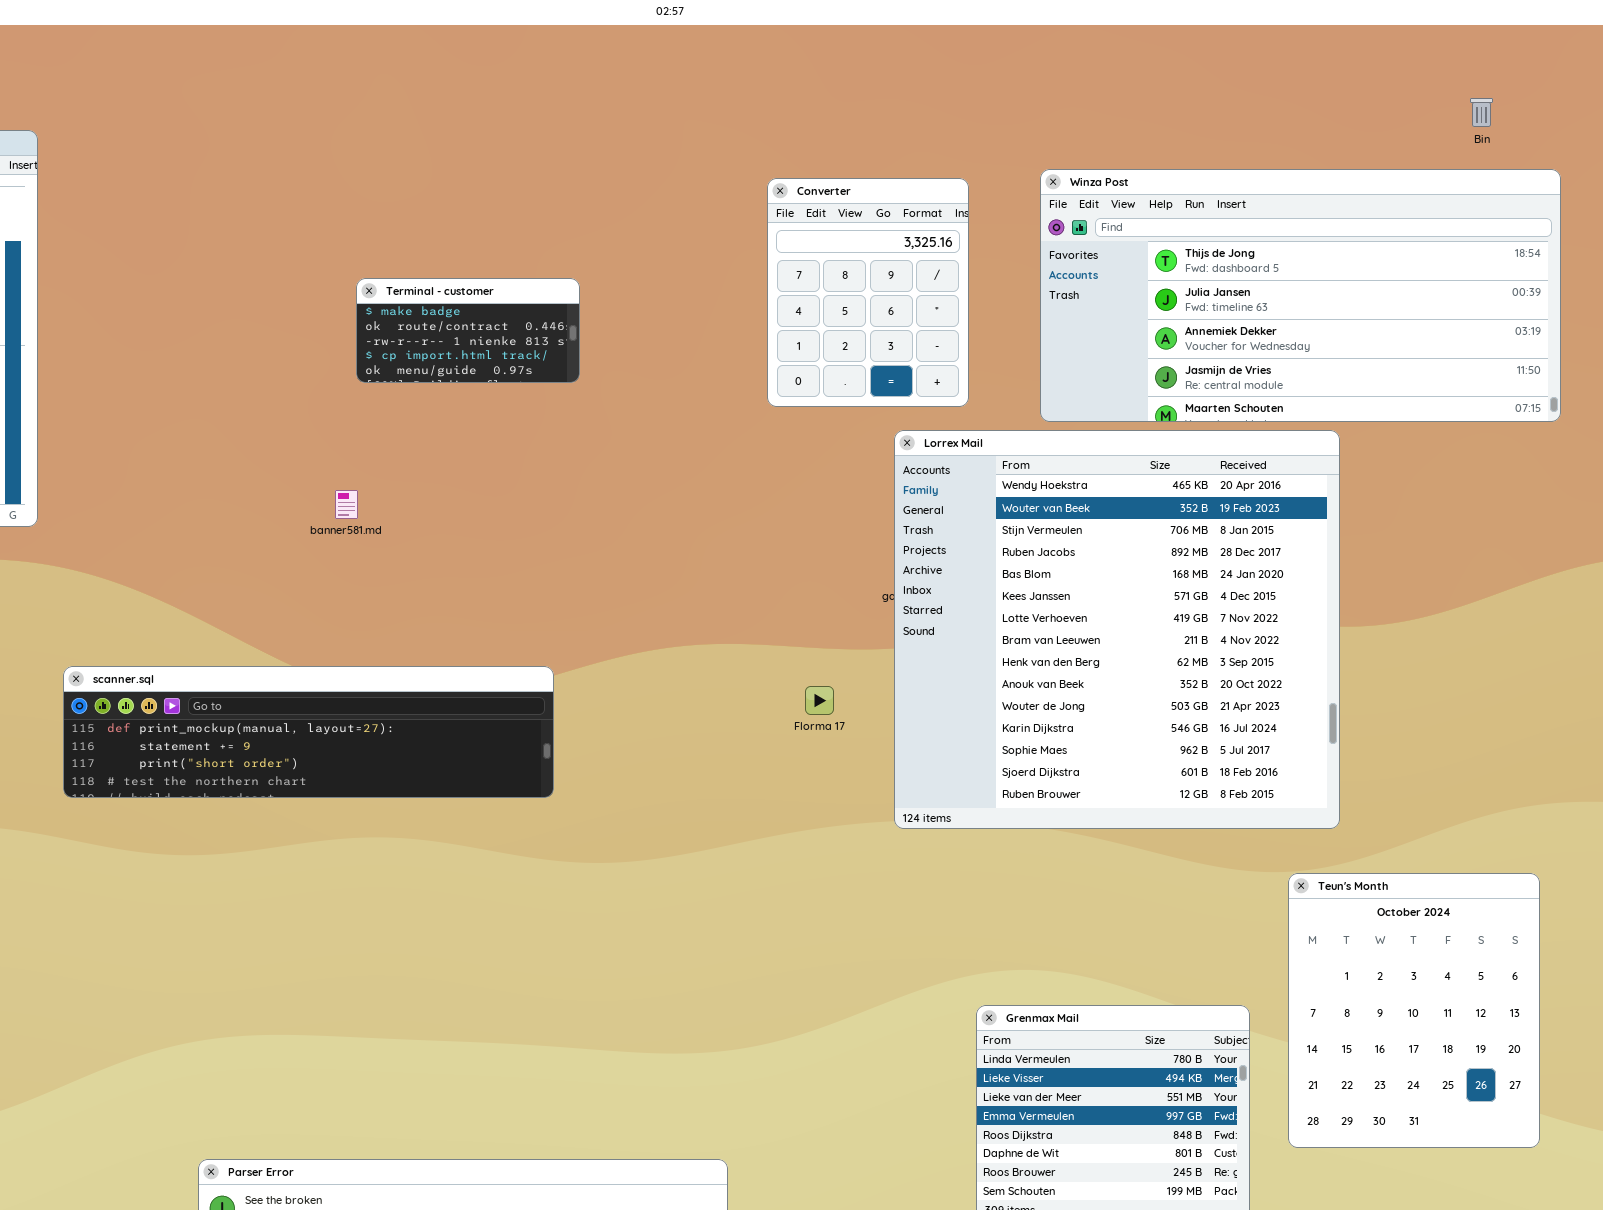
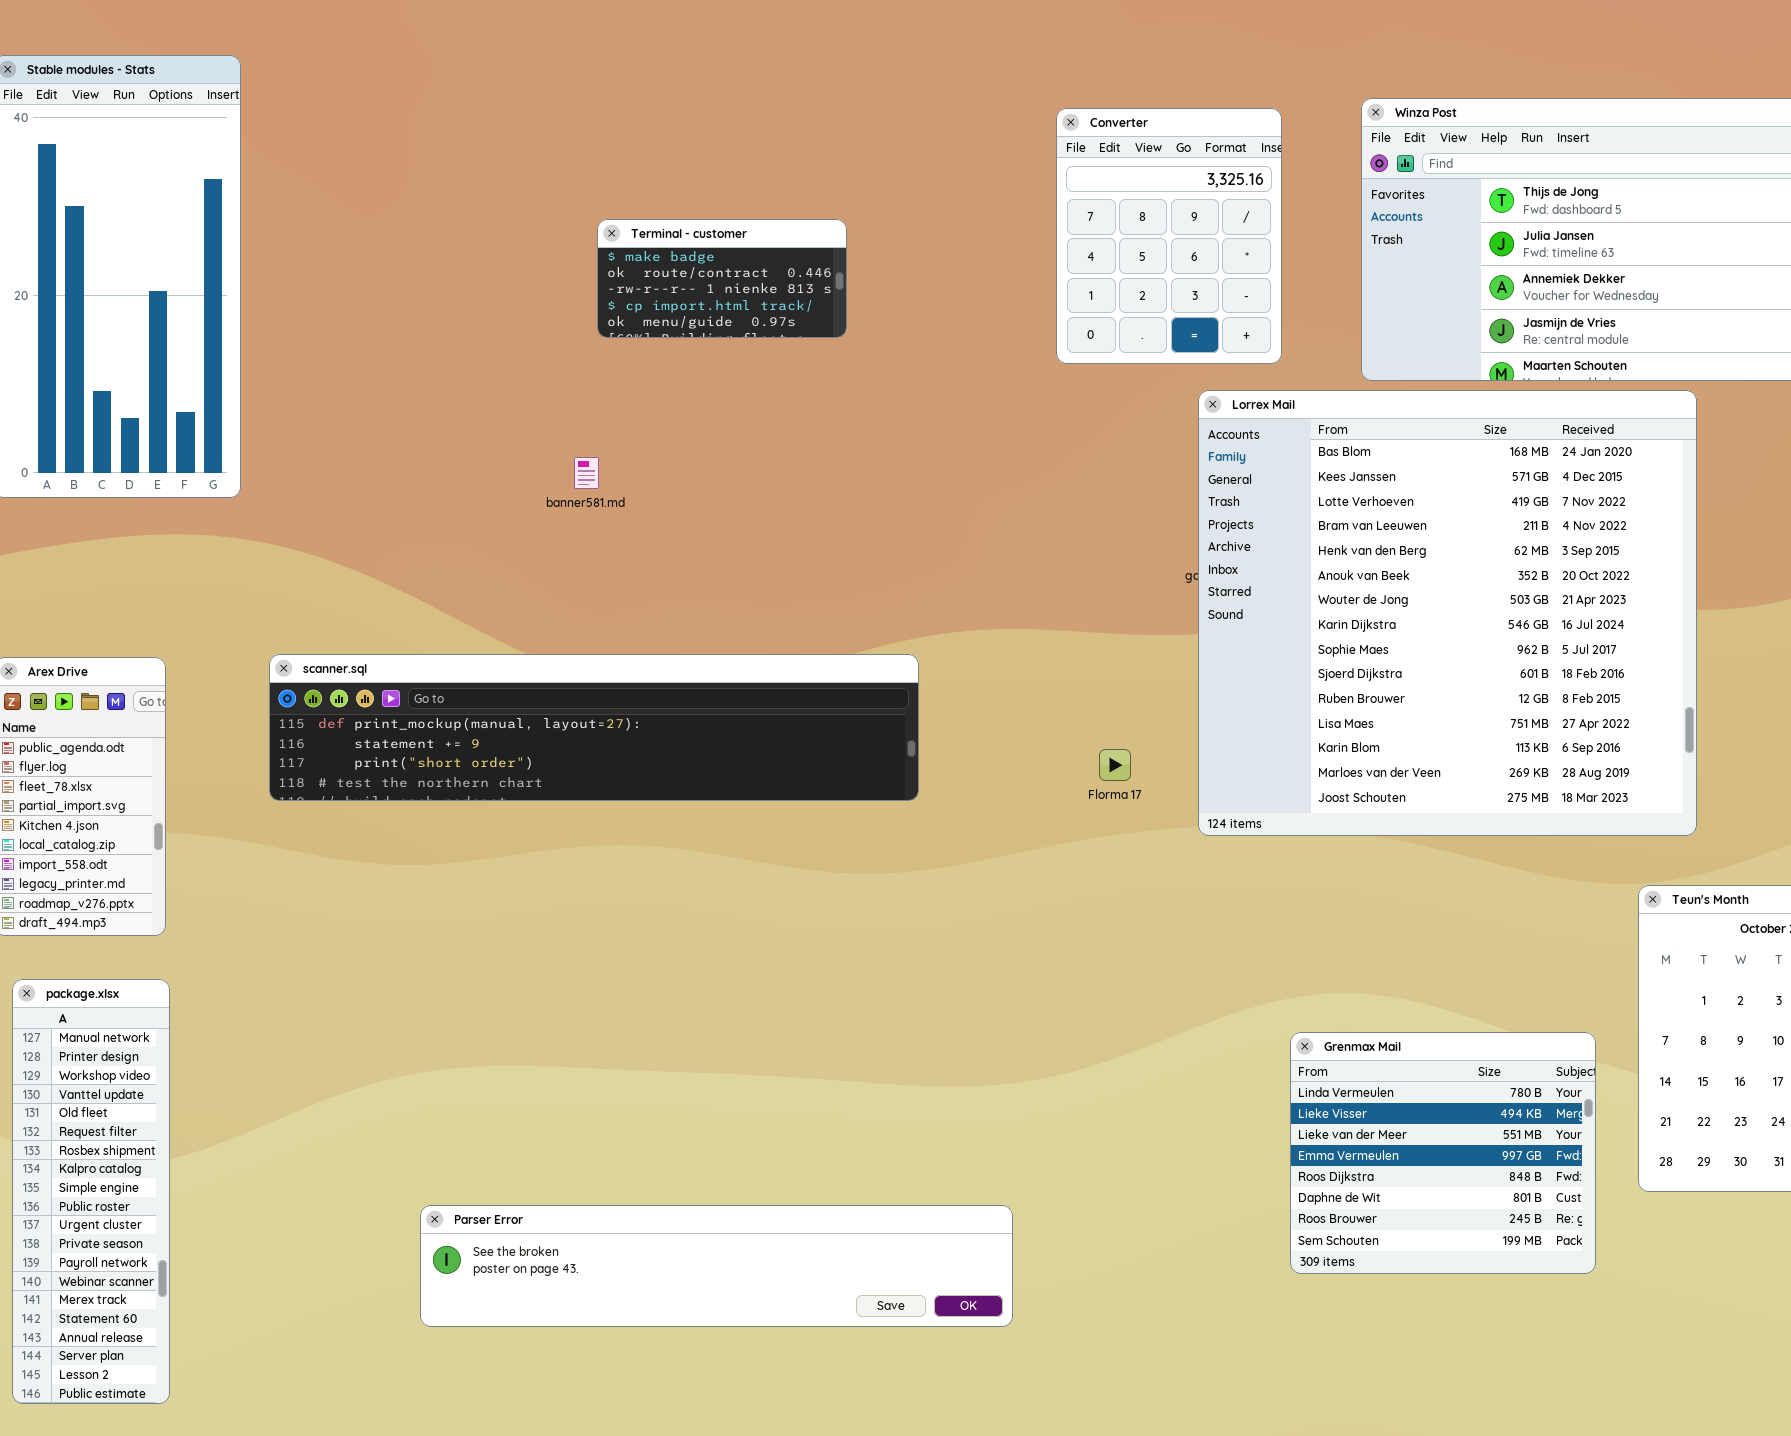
Lorrex Mail: [894,430,1340,829] -> [1198,390,1697,836], scrolled down 4 rows
scanner.sql: [63,666,554,798] -> [269,654,919,801], resized
Florma 17: [805,686,834,715] -> [1099,749,1131,781], moved

